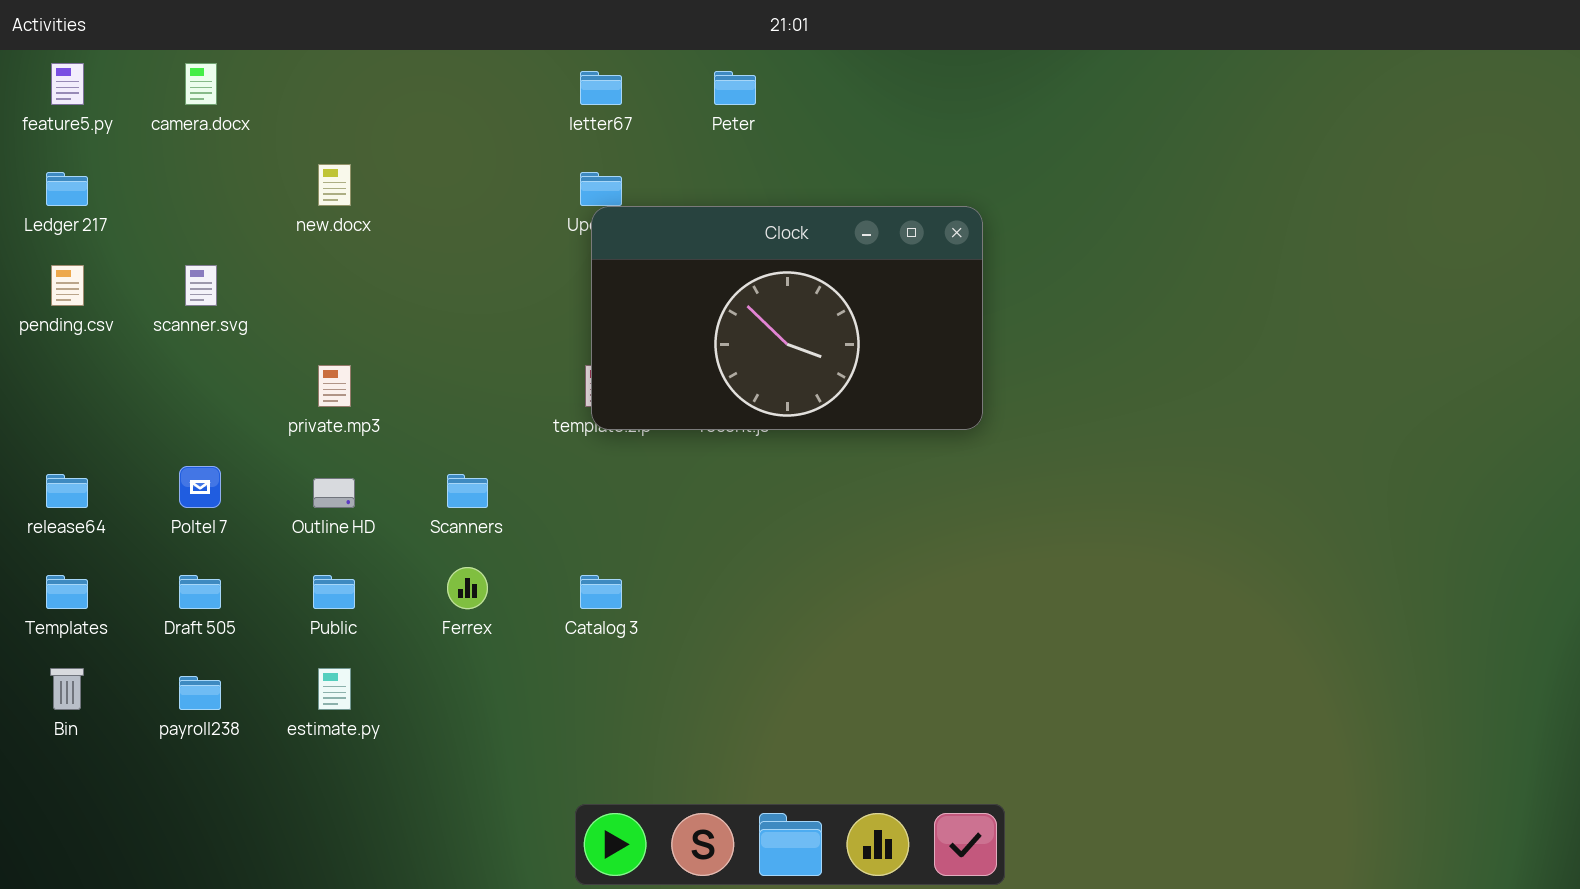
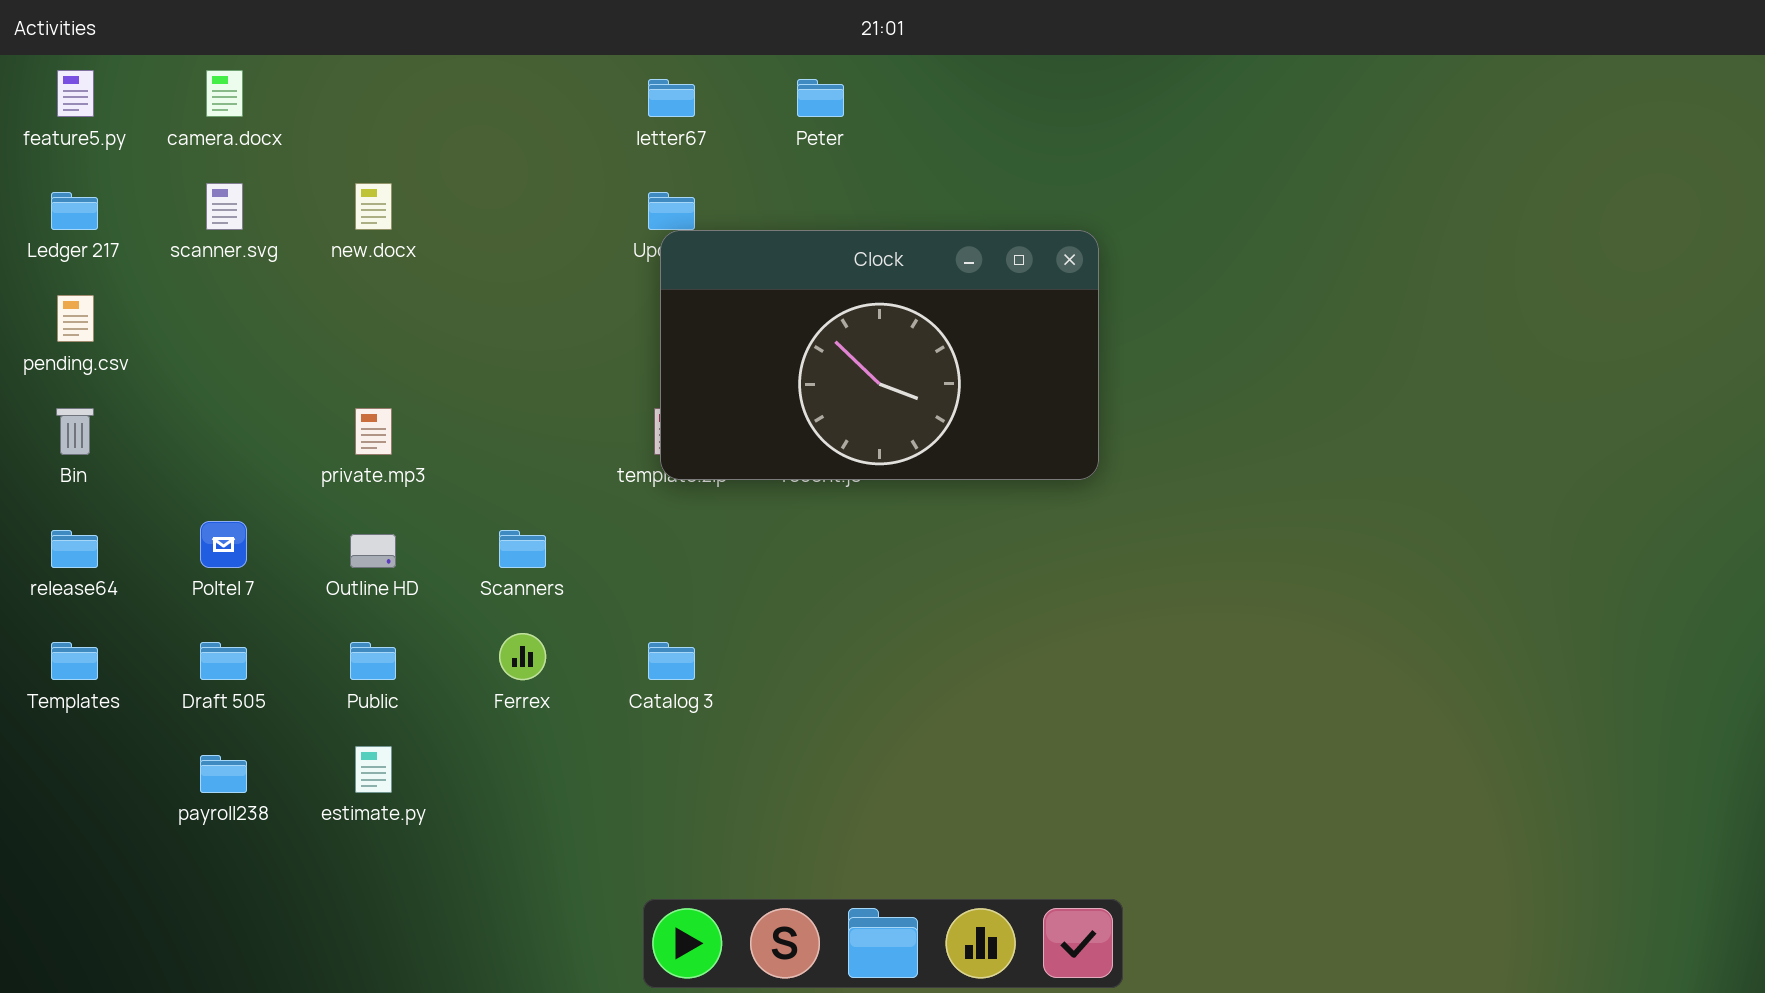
scanner.svg: [185,265,217,306] -> [206,183,243,230], moved
Bin: [50,668,84,710] -> [56,408,94,455], moved

